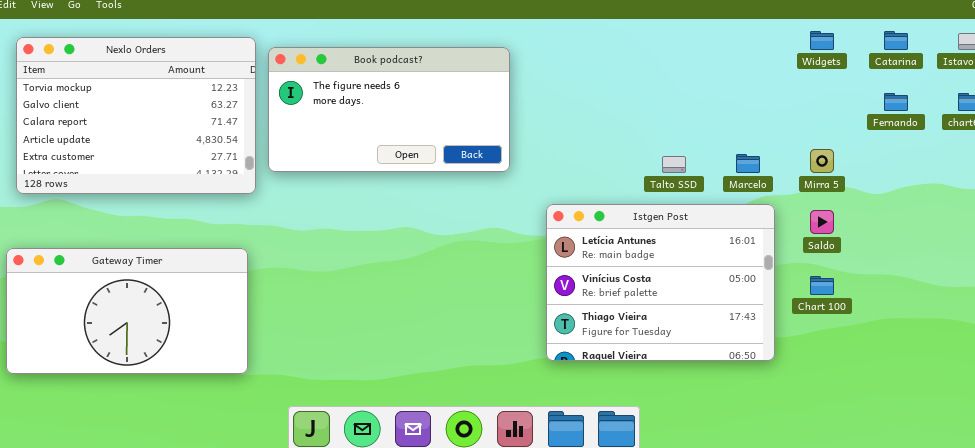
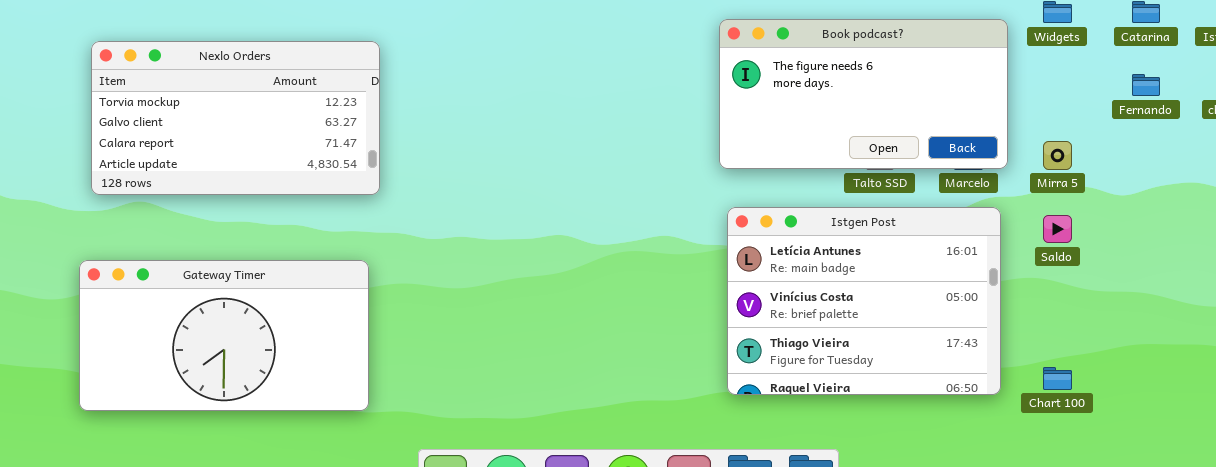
Nexlo Orders: [16,37,256,194] -> [91,41,380,195], resized
Book podcast?: [268,47,510,172] -> [719,19,1008,169], moved
Chart 100: [810,276,834,295] -> [1043,367,1072,390], moved

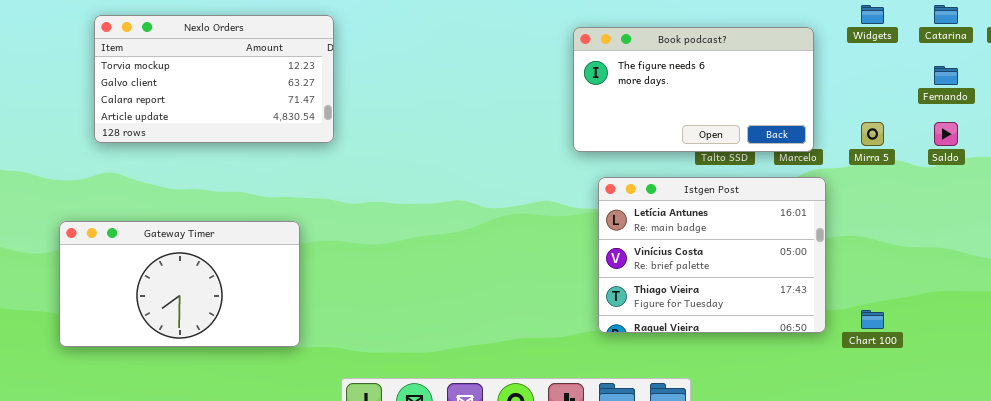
Book podcast?: [719,19,1008,169] -> [573,27,814,152], moved
Nexlo Orders: [91,41,380,195] -> [94,15,334,143], moved
Saldo: [1043,215,1072,243] -> [934,122,958,146], moved

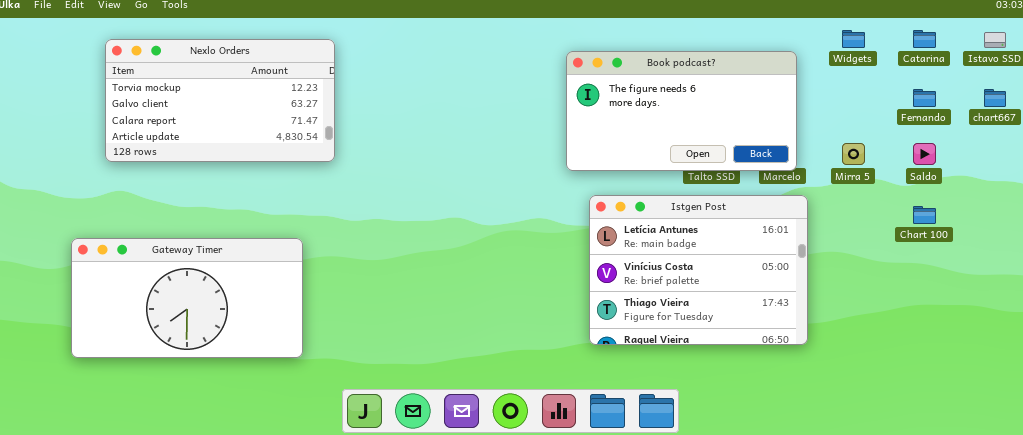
Chart 100: [861,310,884,329] -> [913,206,936,224], moved

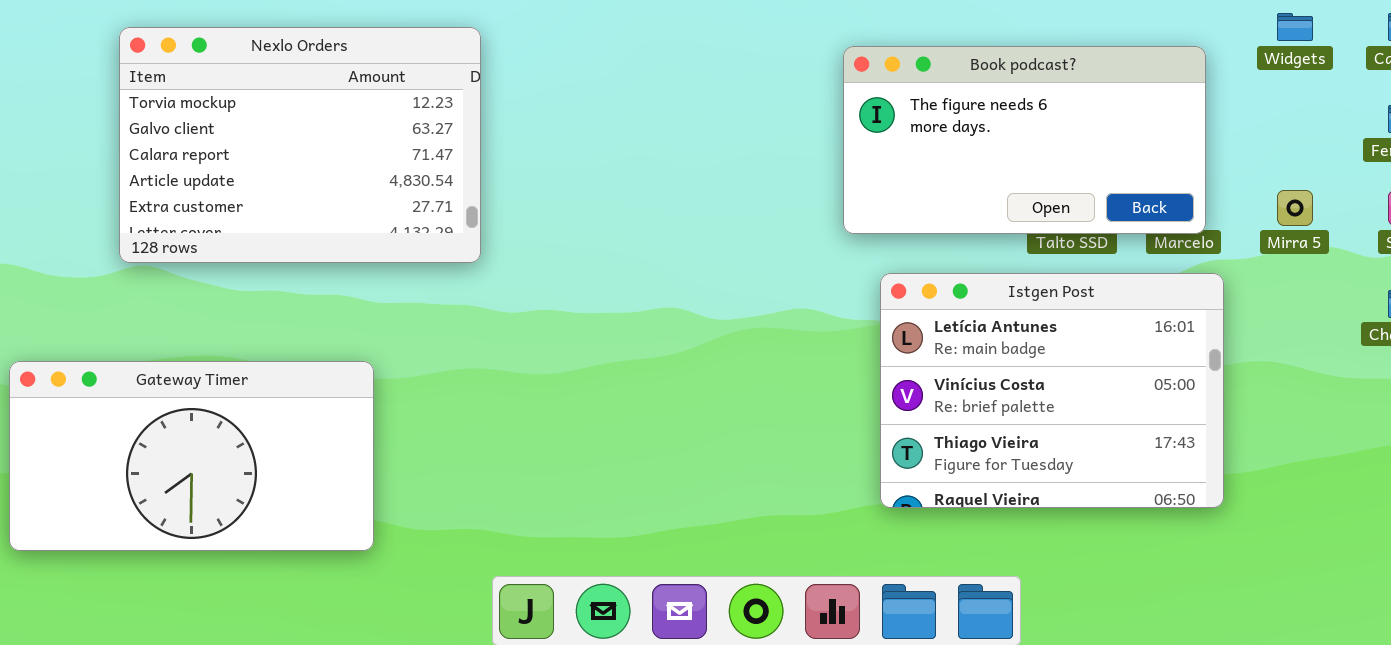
Nexlo Orders: [105,39,335,162] -> [119,27,481,263], resized
Gateway Timer: [71,238,303,358] -> [9,361,374,551], moved

